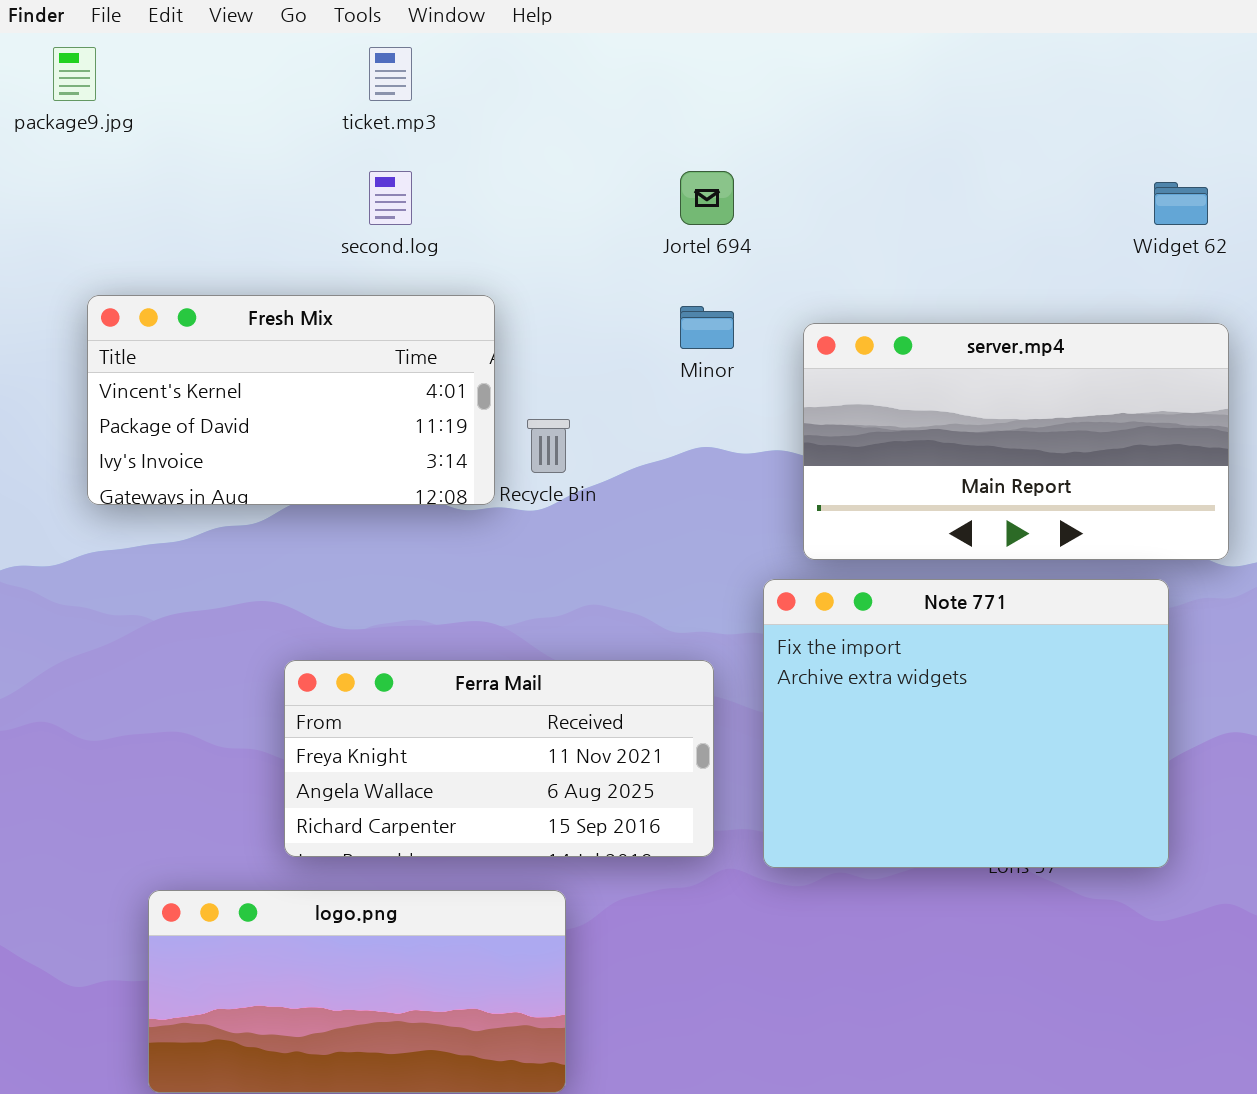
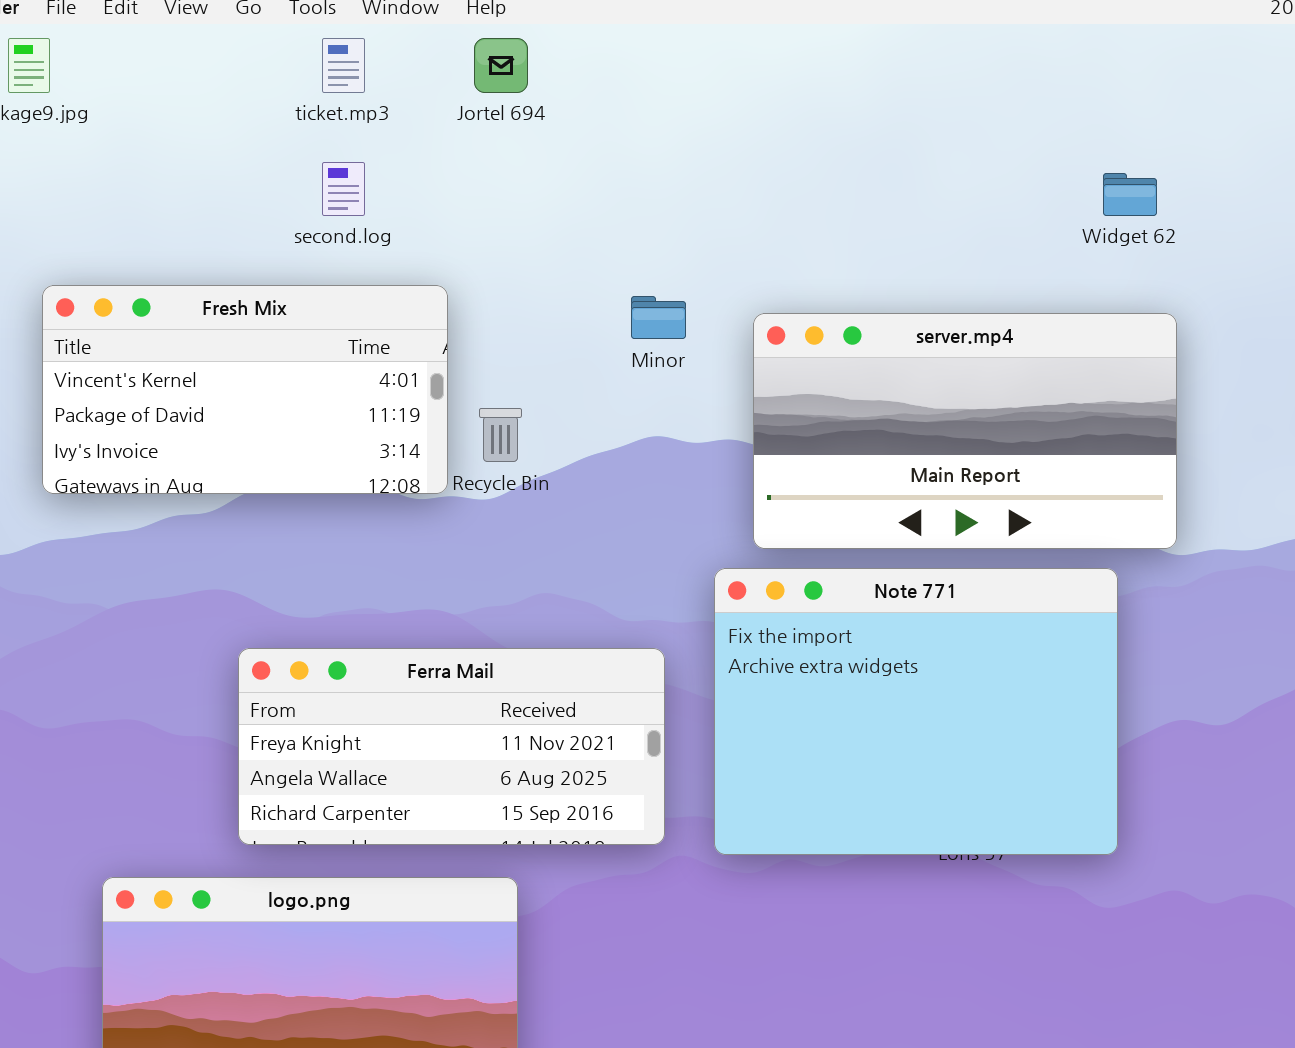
Jortel 694: [680,171,734,225] -> [474,38,528,93], moved

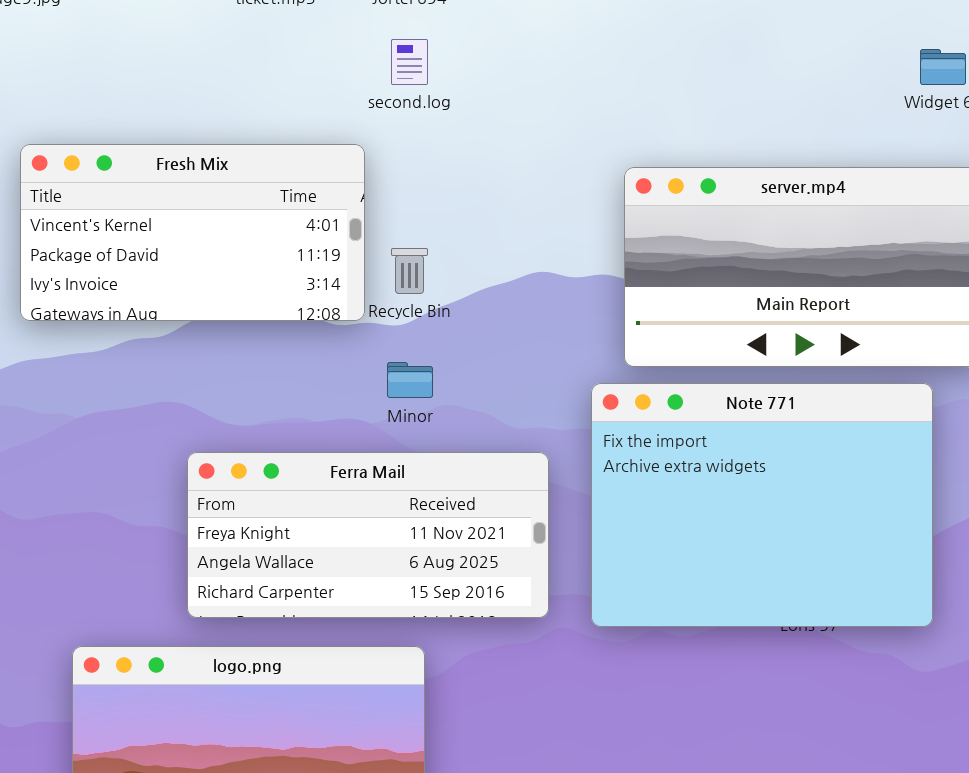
second.log: [322,162,365,216] -> [391,39,428,85], moved
Minor: [631,296,686,339] -> [387,362,433,398], moved

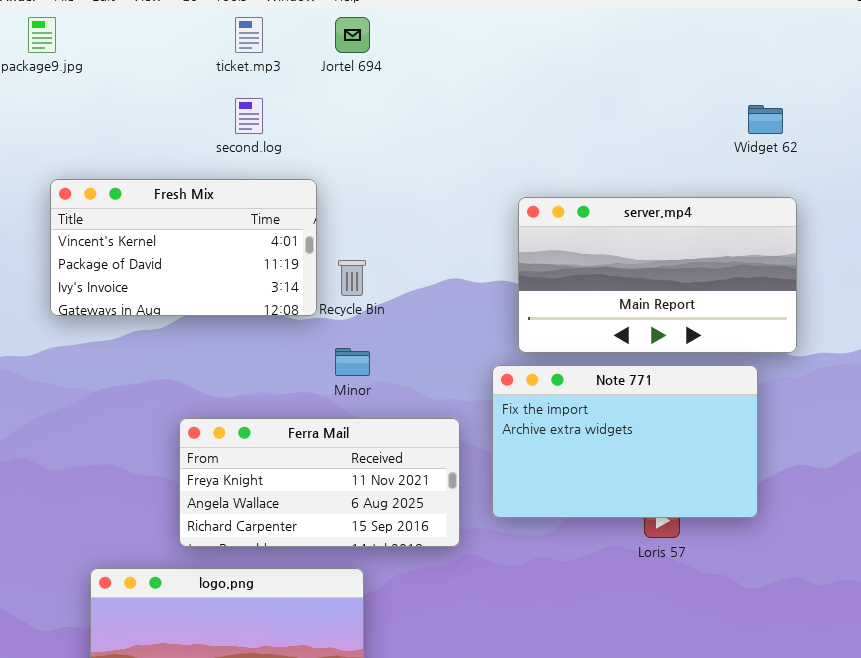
second.log: [391,39,428,85] -> [235,98,263,134], moved
Note 771: [591,383,933,627] -> [492,365,758,518], resized

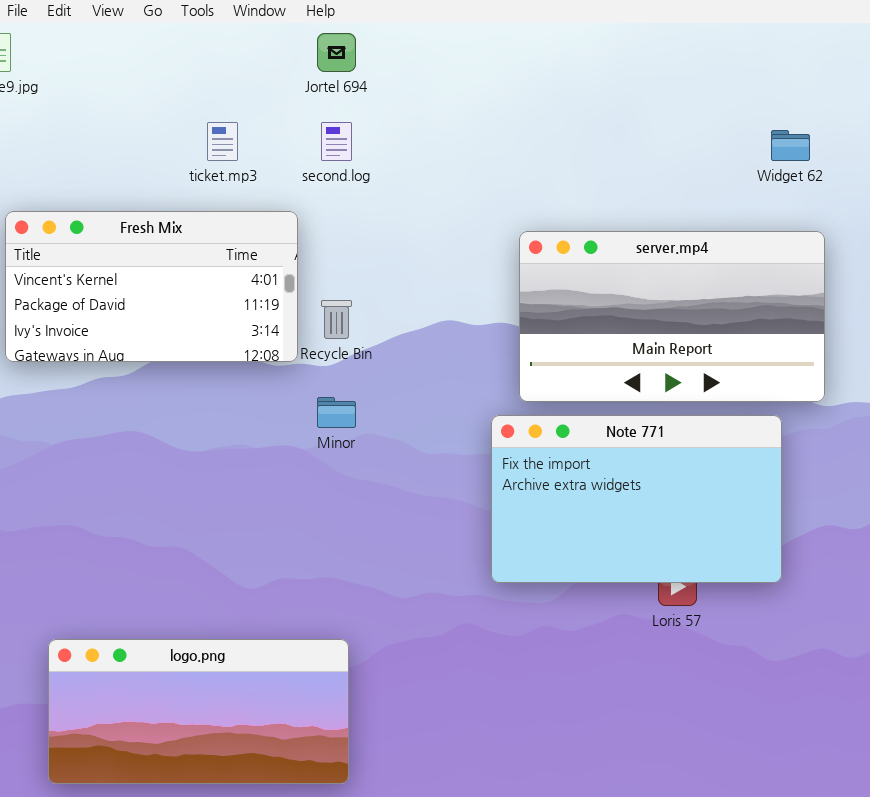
ticket.mp3: [235,17,263,53] -> [207,122,238,161], moved
second.log: [235,98,263,134] -> [321,122,352,161], moved
Ferra Mail: [179,418,460,547] -> none, closed

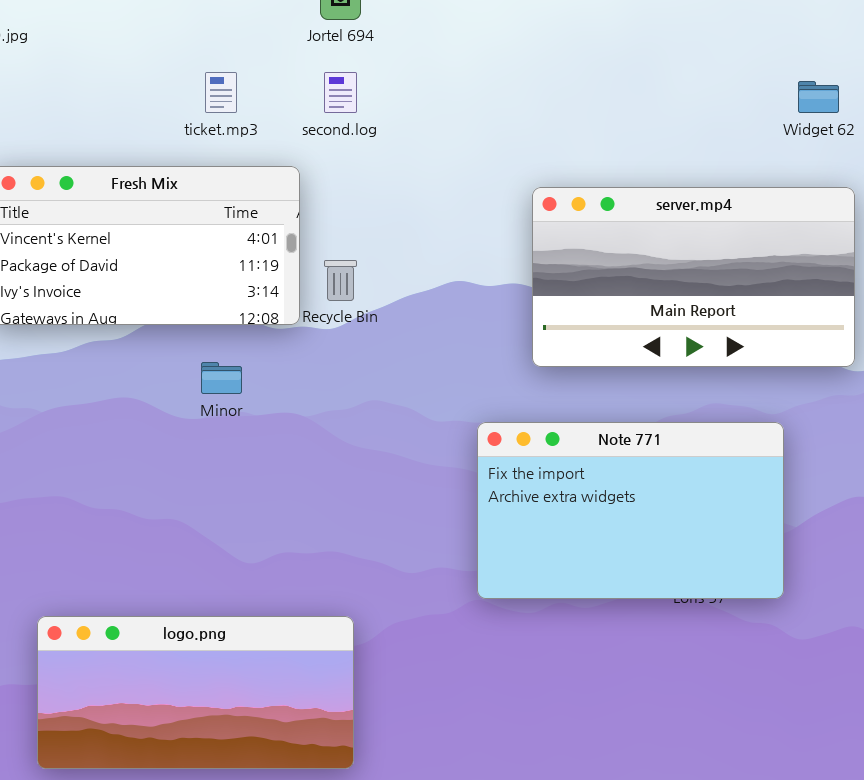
Minor: [317,397,356,428] -> [201,362,242,394], moved
Note 771: [491,415,782,583] -> [477,422,784,599], moved

